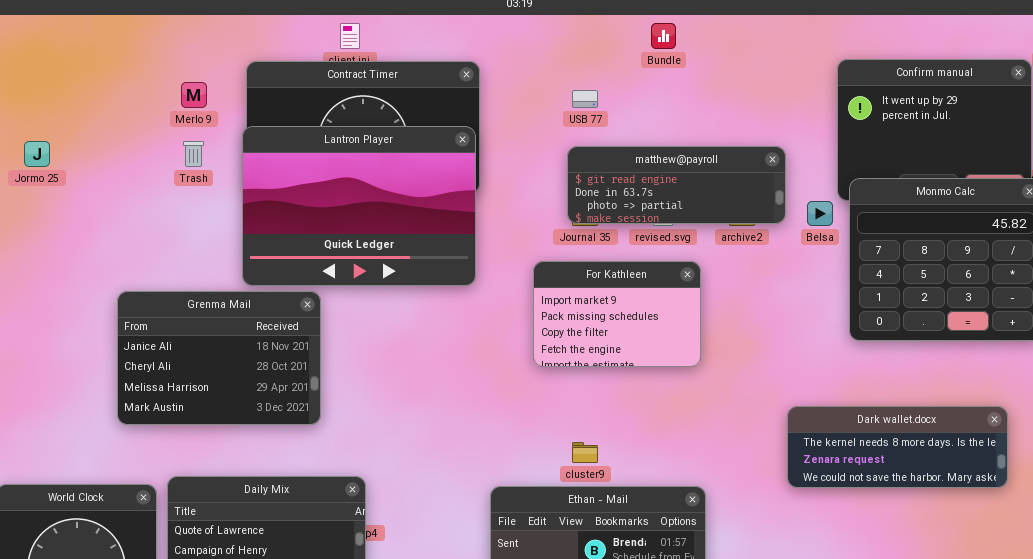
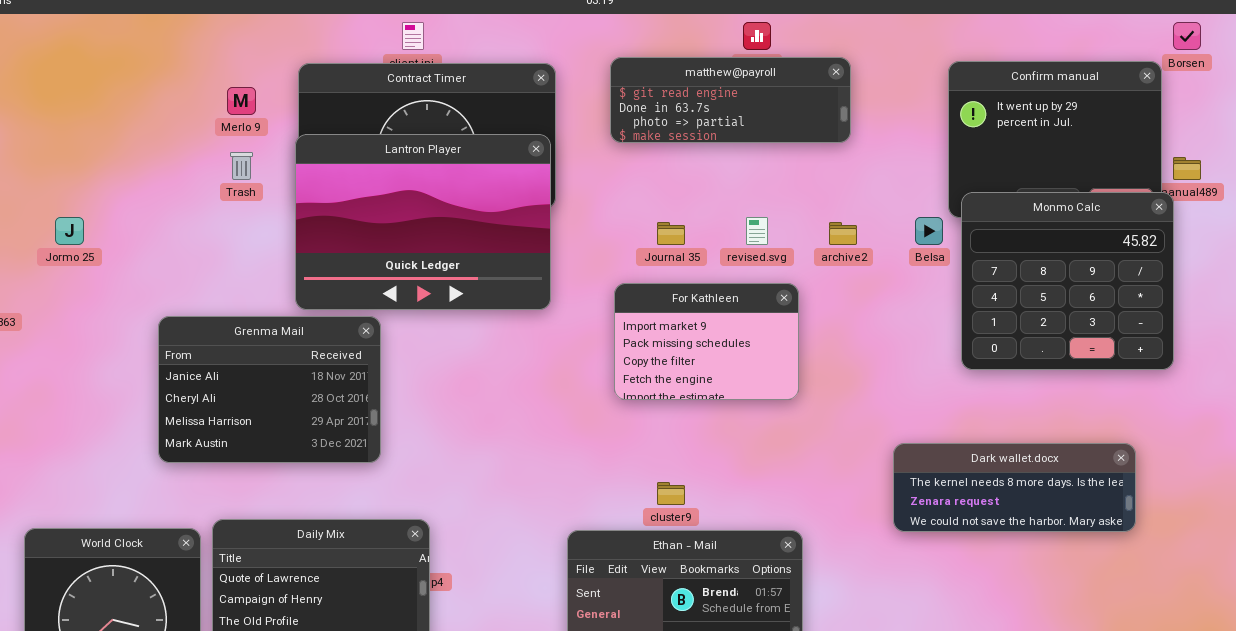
Jormo 25: [24,141,50,167] -> [55,217,84,245], moved
matthew@payroll: [567,146,786,224] -> [610,57,851,143], moved

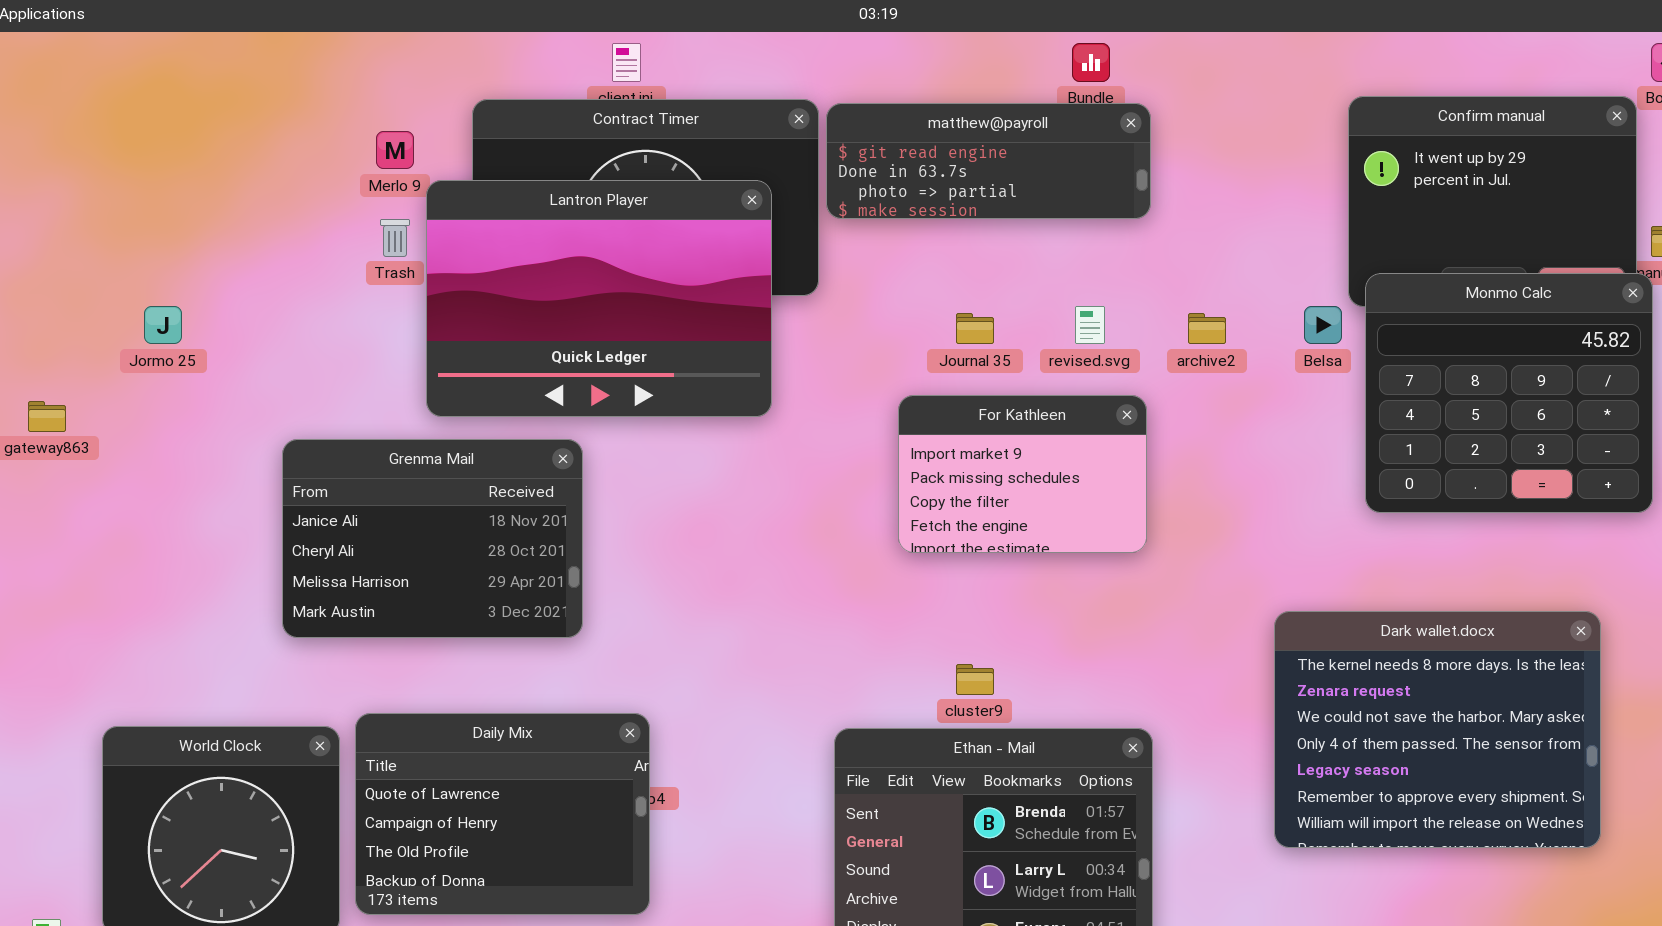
matthew@payroll: [610,57,851,143] -> [826,103,1151,219], moved
Lantron Player: [295,134,551,310] -> [426,180,772,417], moved
Dark wallet.docx: [893,443,1136,532] -> [1274,611,1601,848], resized

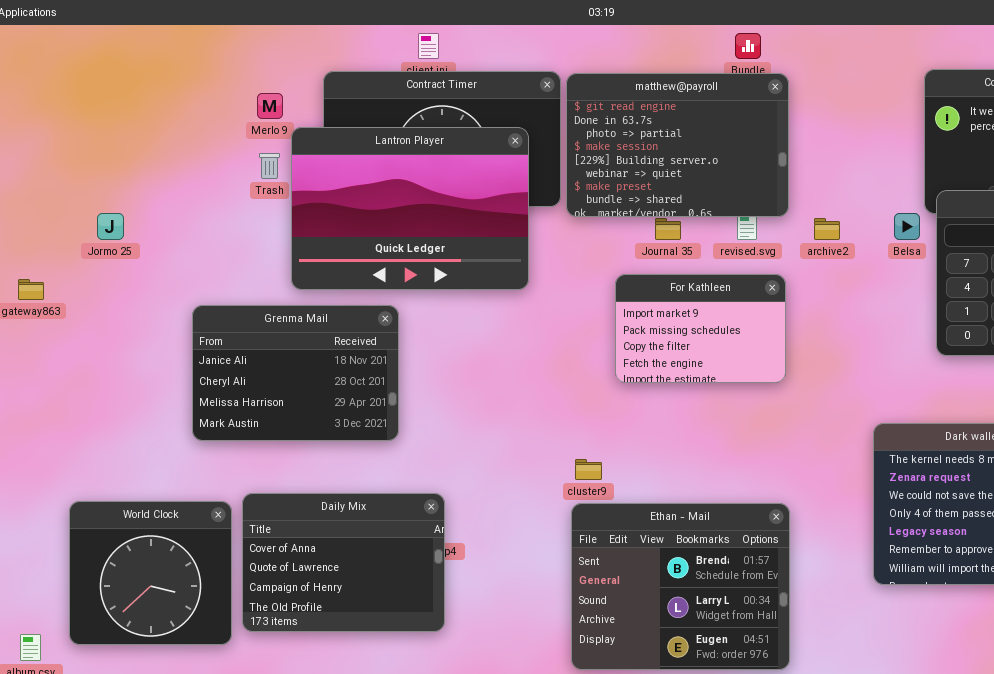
matthew@payroll: [826,103,1151,219] -> [566,73,789,217], resized
cluster9: [956,664,994,695] -> [575,459,602,480], moved
Daily Mix: [355,713,650,915] -> [242,493,445,632], scrolled up 1 row

